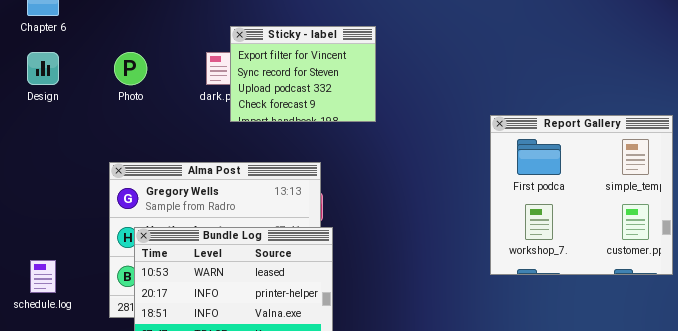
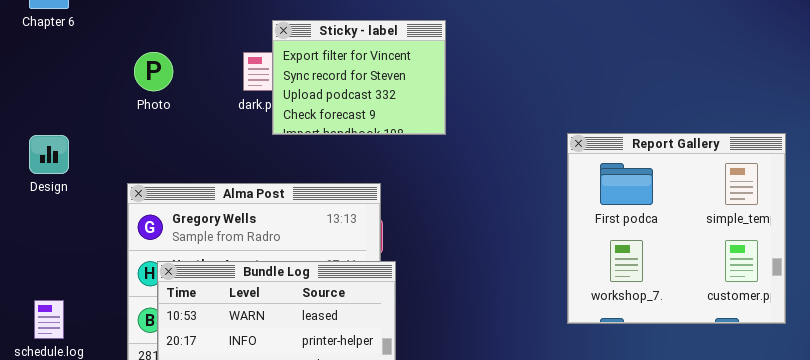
Design: [27,52,59,85] -> [29,135,69,174], moved
Report Gallery: [490,115,673,275] -> [567,133,786,324], moved

